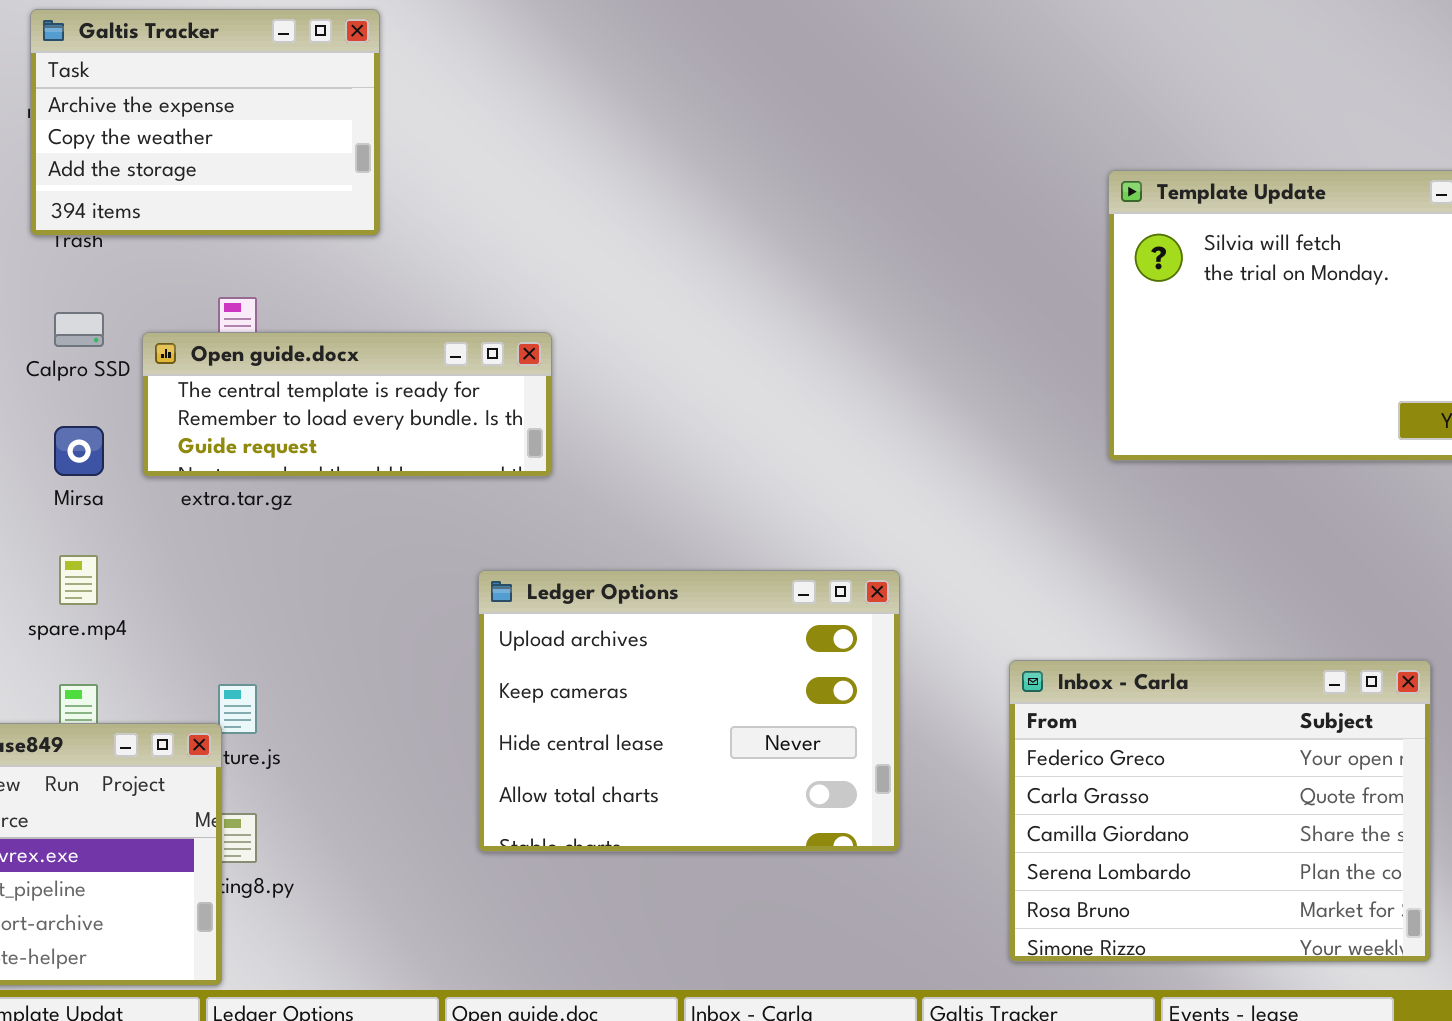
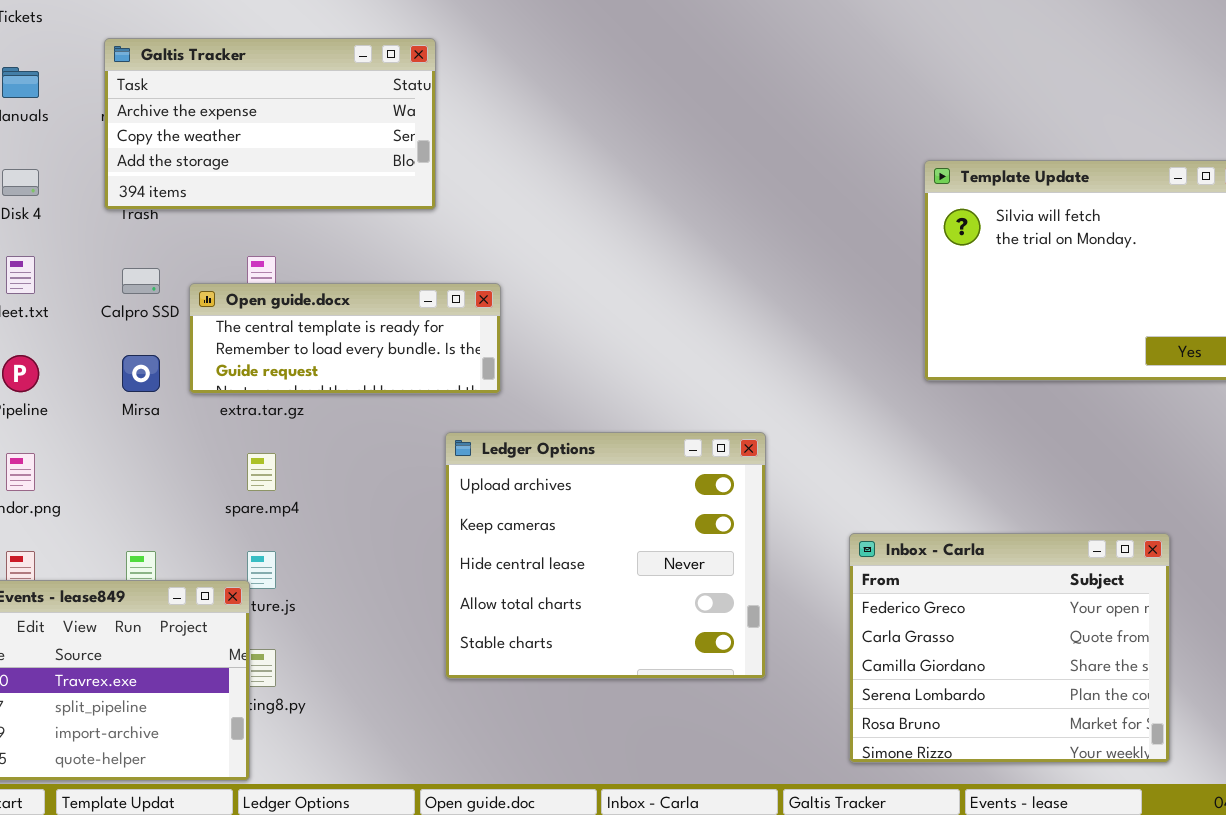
Galtis Tracker: [30,9,380,236] -> [104,38,436,210], resized
spare.mp4: [59,555,98,605] -> [247,453,276,491], moved
Ledger Options: [478,570,900,852] -> [445,432,766,679], resized

